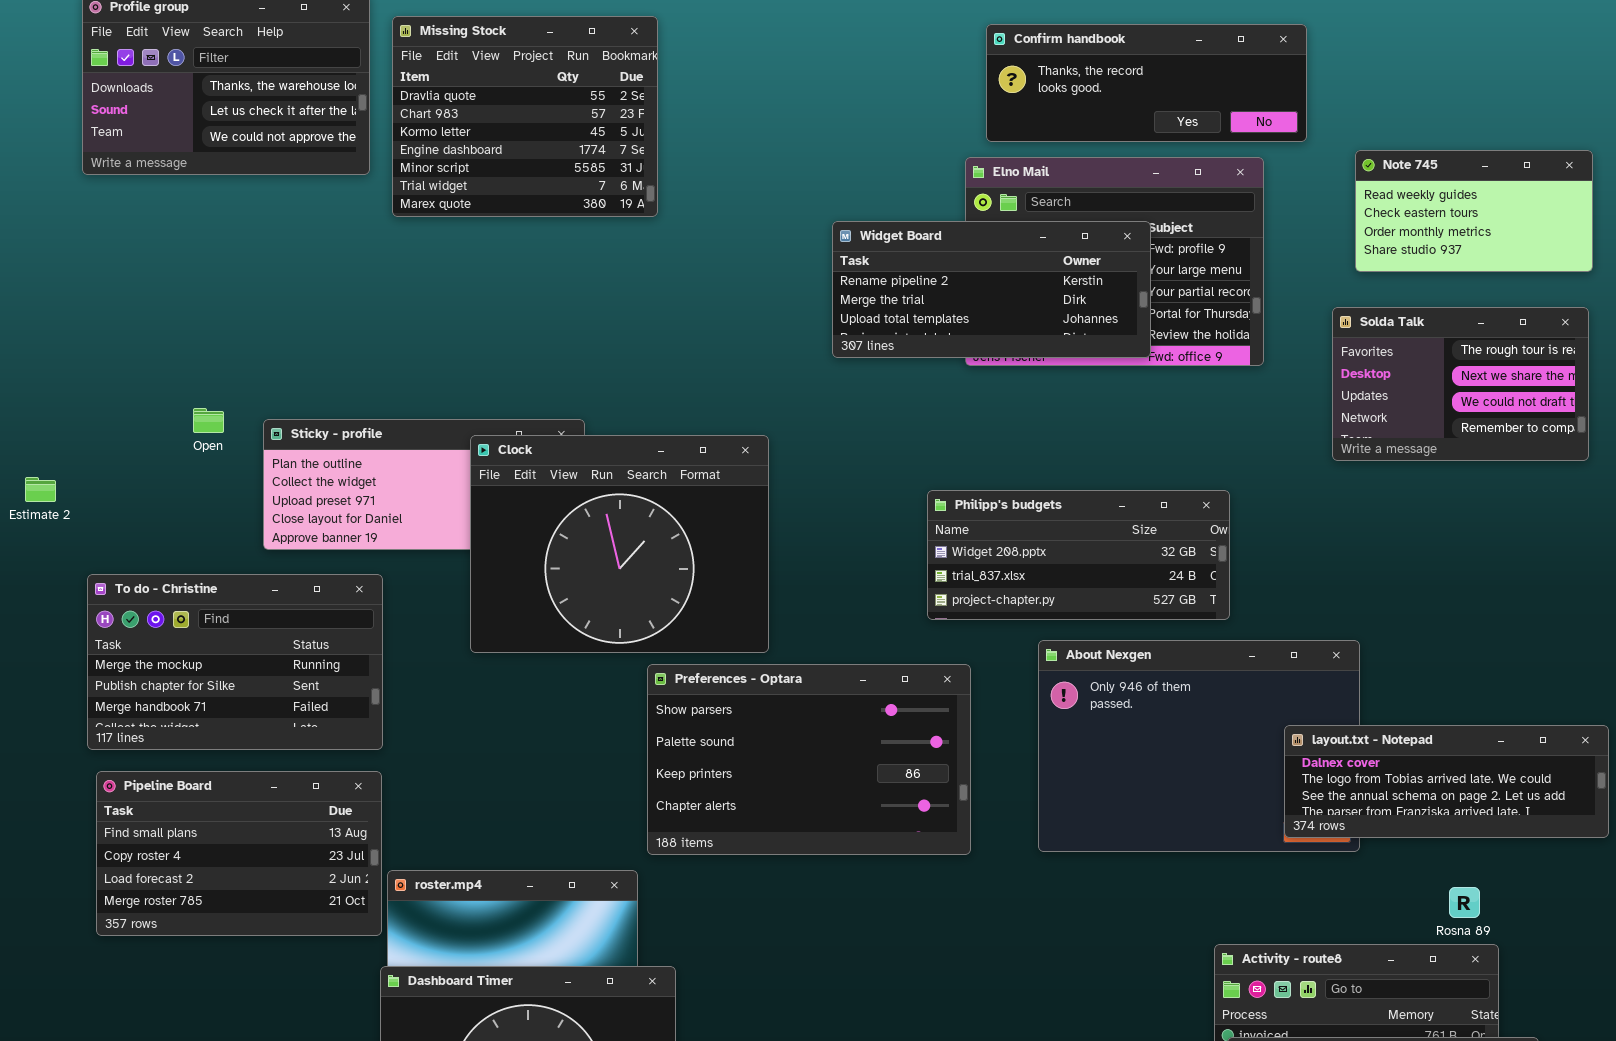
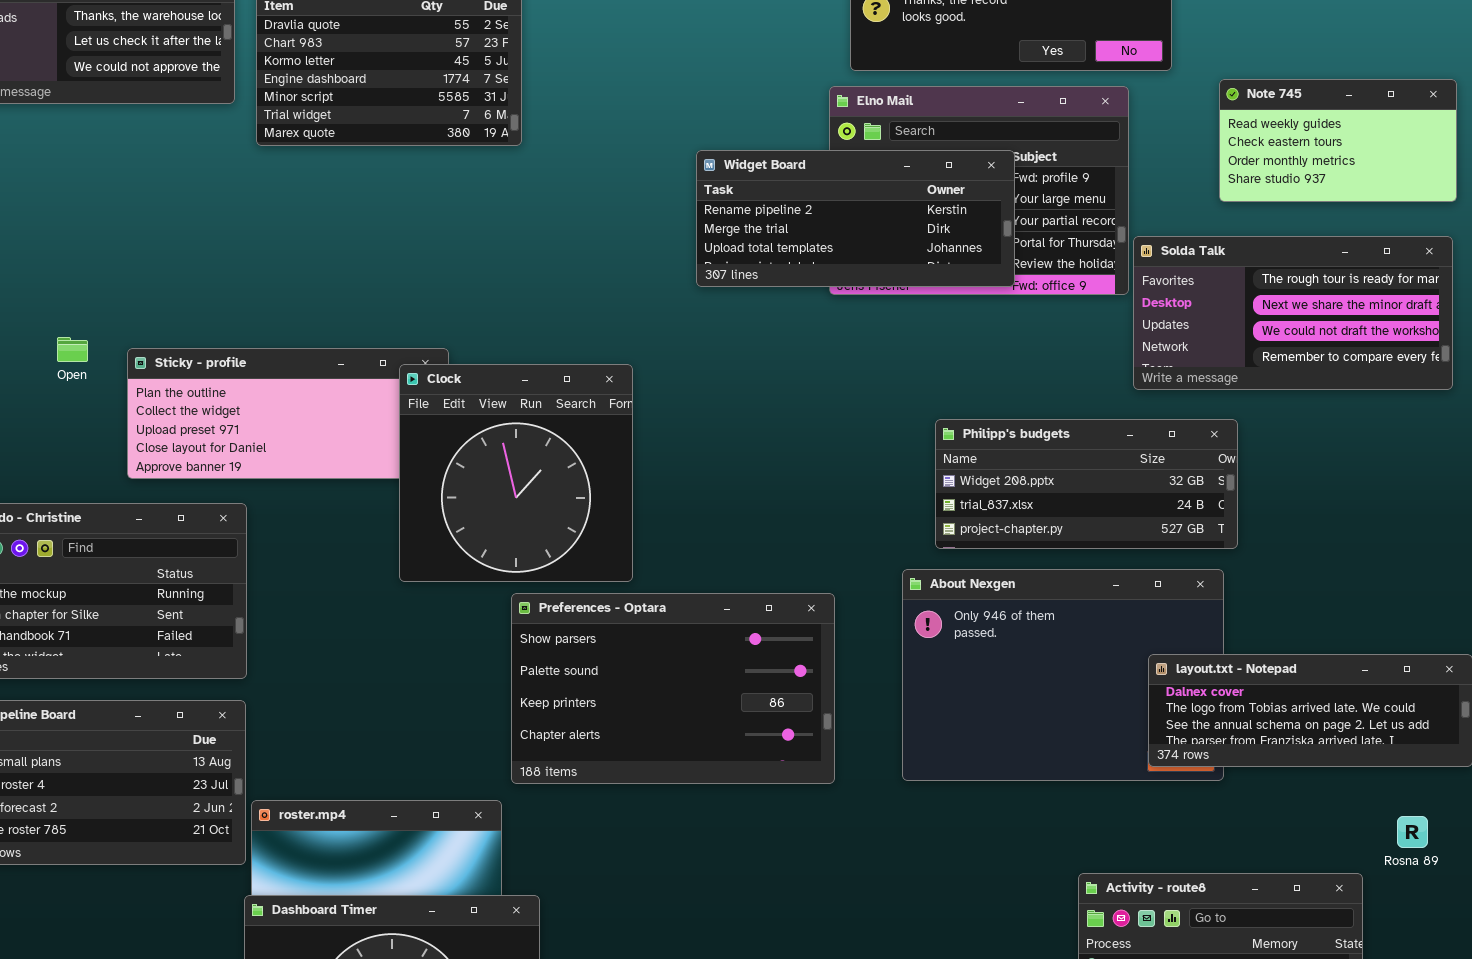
Solda Talk: [1332,307,1589,461] -> [1133,236,1453,390], resized
Clock: [470,435,769,653] -> [399,364,633,582], resized
Philipp's budgets: [927,490,1230,620] -> [935,419,1238,549], moved
Rosna 89: [1449,887,1480,918] -> [1397,816,1428,848], moved

